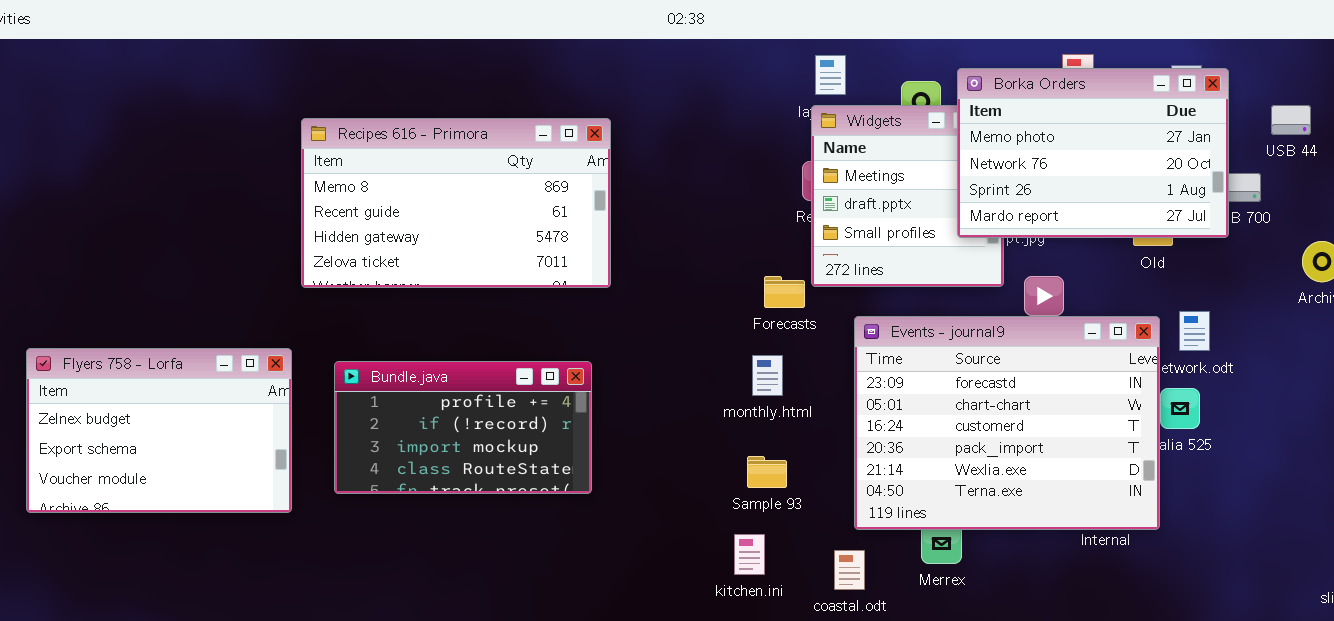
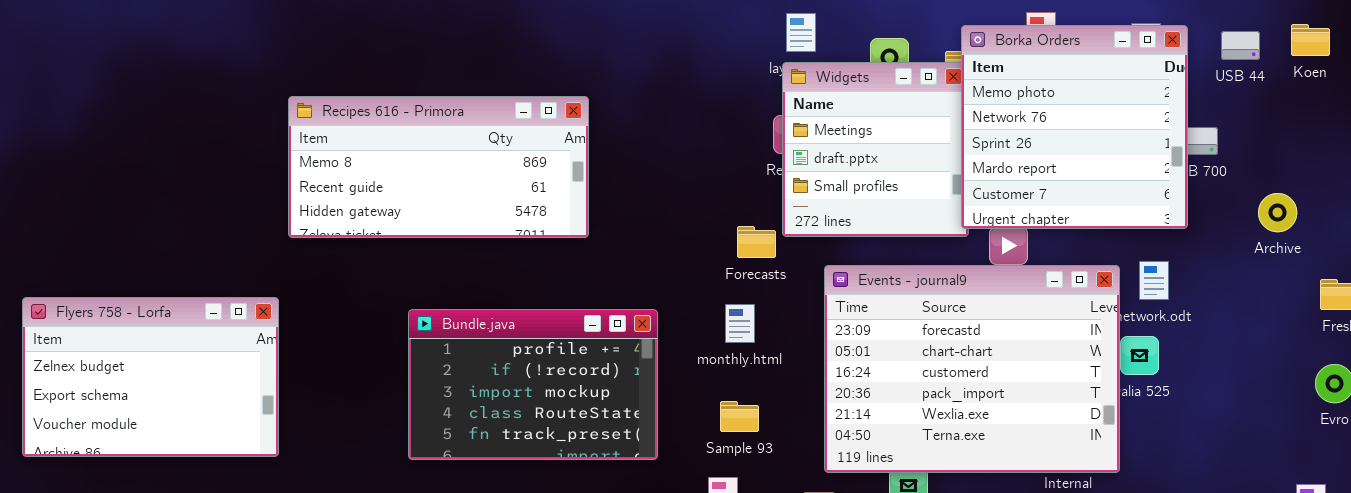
Borka Orders: [957,68,1229,238] -> [961,25,1188,229], resized
USB 44: [1271,105,1311,135] -> [1221,31,1260,60], moved
Recipes 616 - Primora: [301,118,611,288] -> [288,96,589,238], resized
Bundle.java: [334,361,592,494] -> [408,309,658,460], moved, resized

